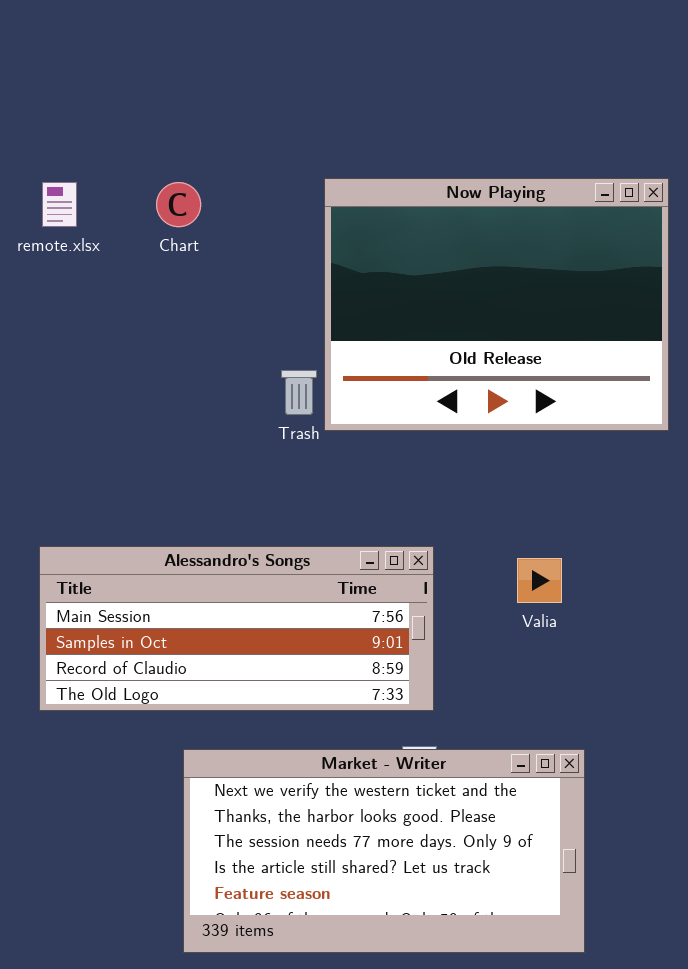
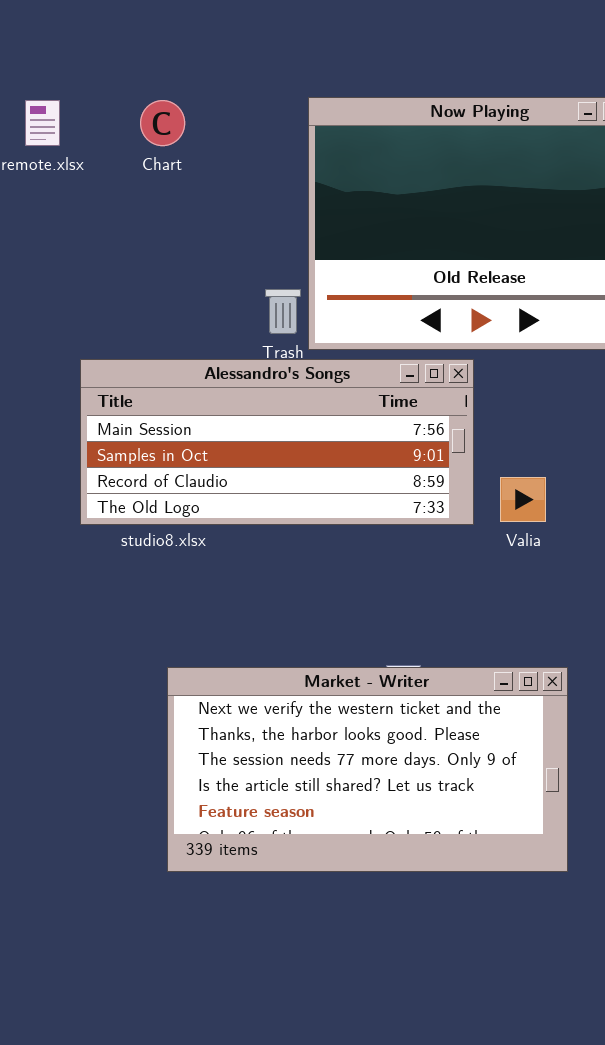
Alessandro's Songs: [39,546,434,711] -> [80,359,474,525], moved

